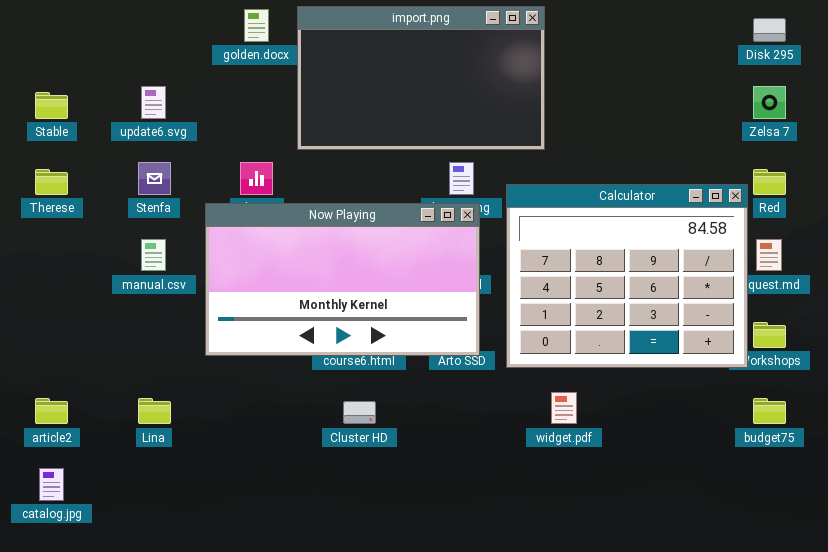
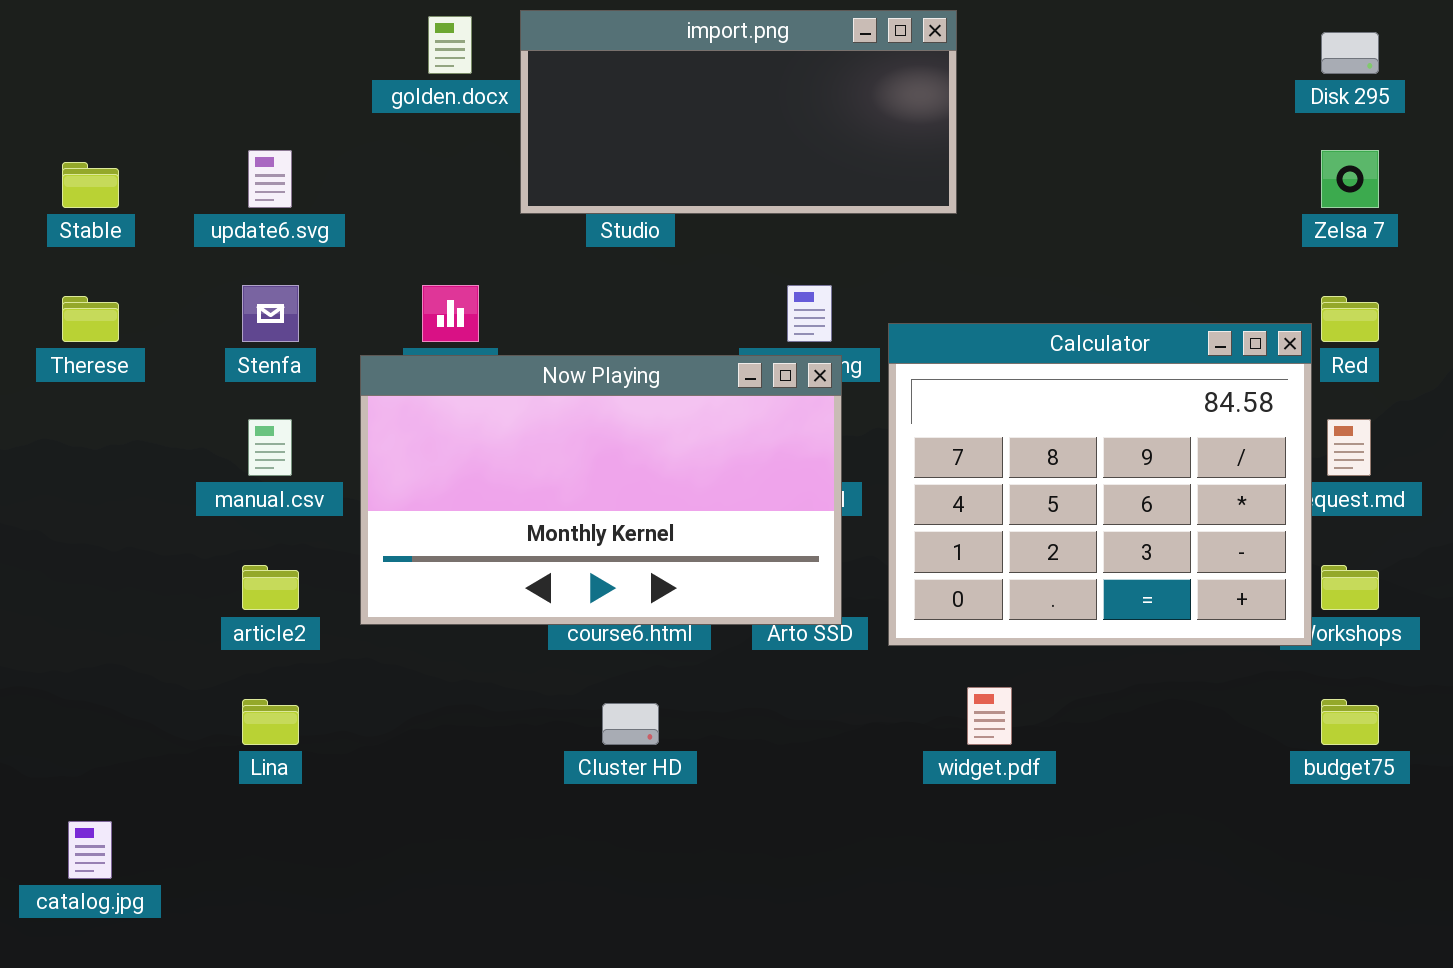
import.png: [297,6,545,150] -> [520,10,957,214], resized
article2: [35,398,68,424] -> [242,565,299,610], moved

